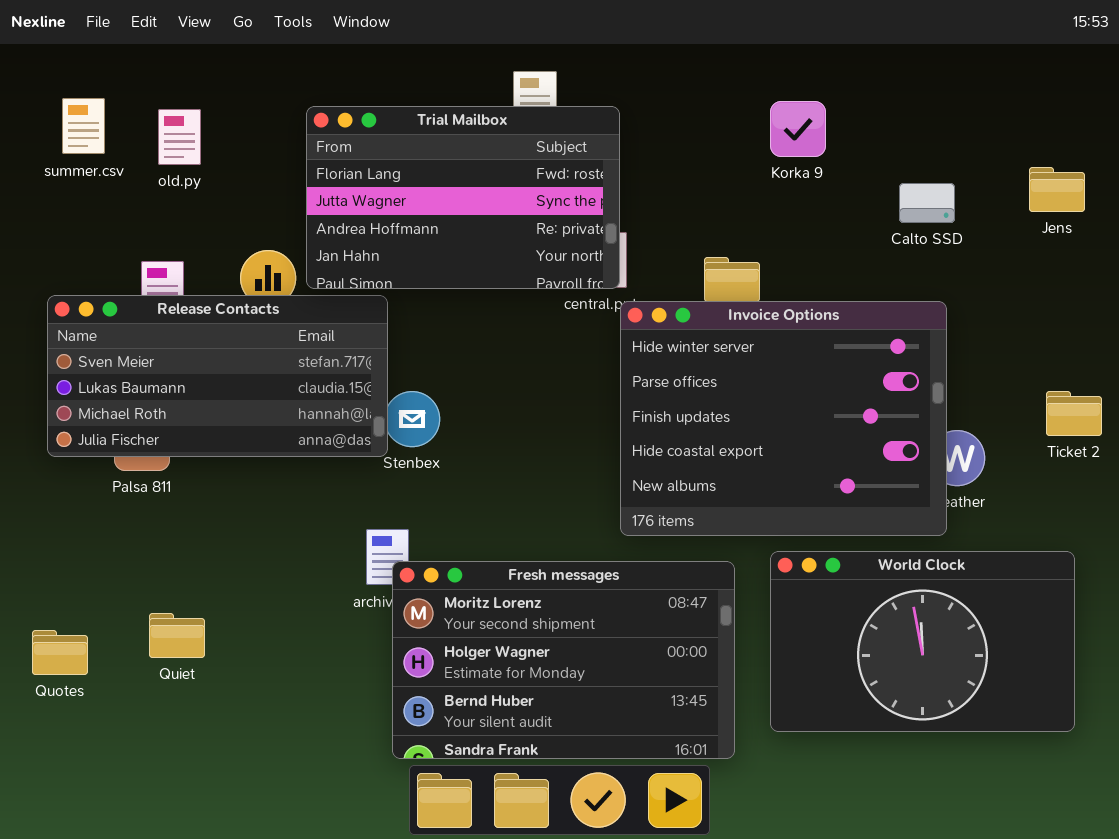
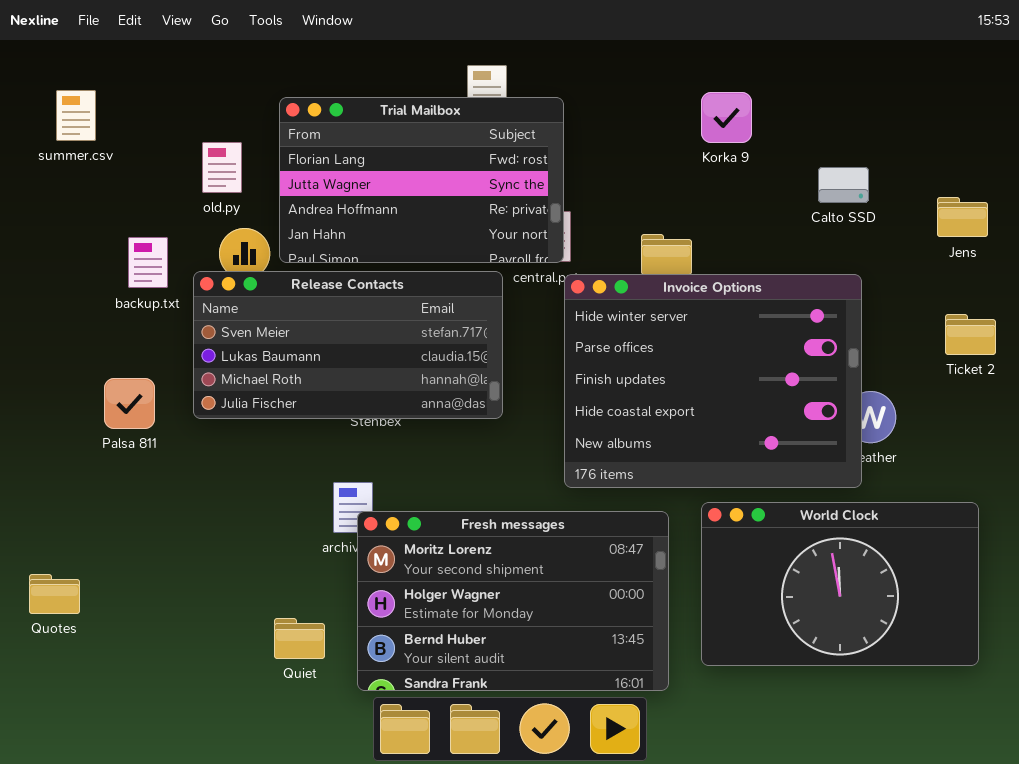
old.py: [158,109,201,165] -> [202,142,242,193], moved
Jens: [1029,167,1085,212] -> [937,197,988,237], moved
Release Contacts: [47,295,388,457] -> [193,271,503,419], moved
Ticket 2: [1046,391,1102,436] -> [945,314,996,355], moved
Quiet: [149,613,205,658] -> [274,618,325,659], moved

